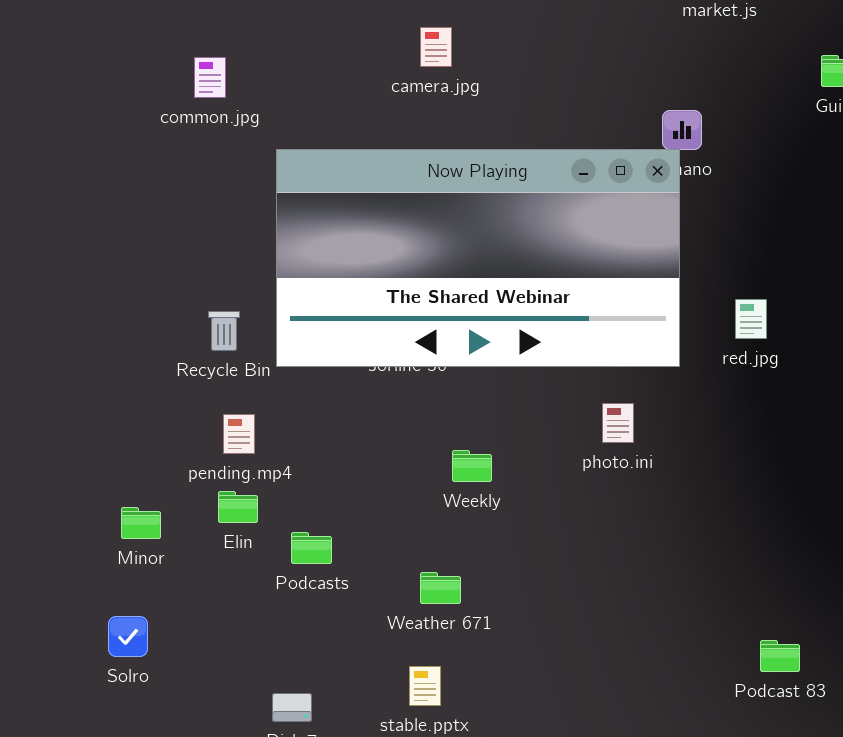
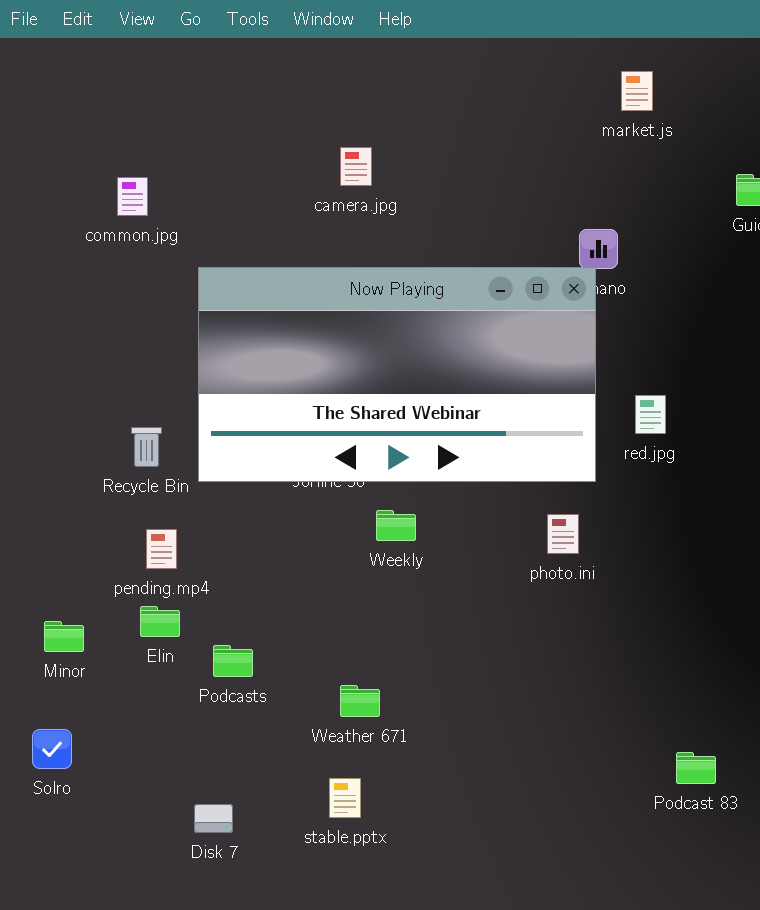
red.jpg: [735,299,767,339] -> [635,395,666,434], moved
photo.ini: [602,403,634,443] -> [547,514,579,554], moved
Weekly: [452,450,492,482] -> [376,510,416,541], moved

